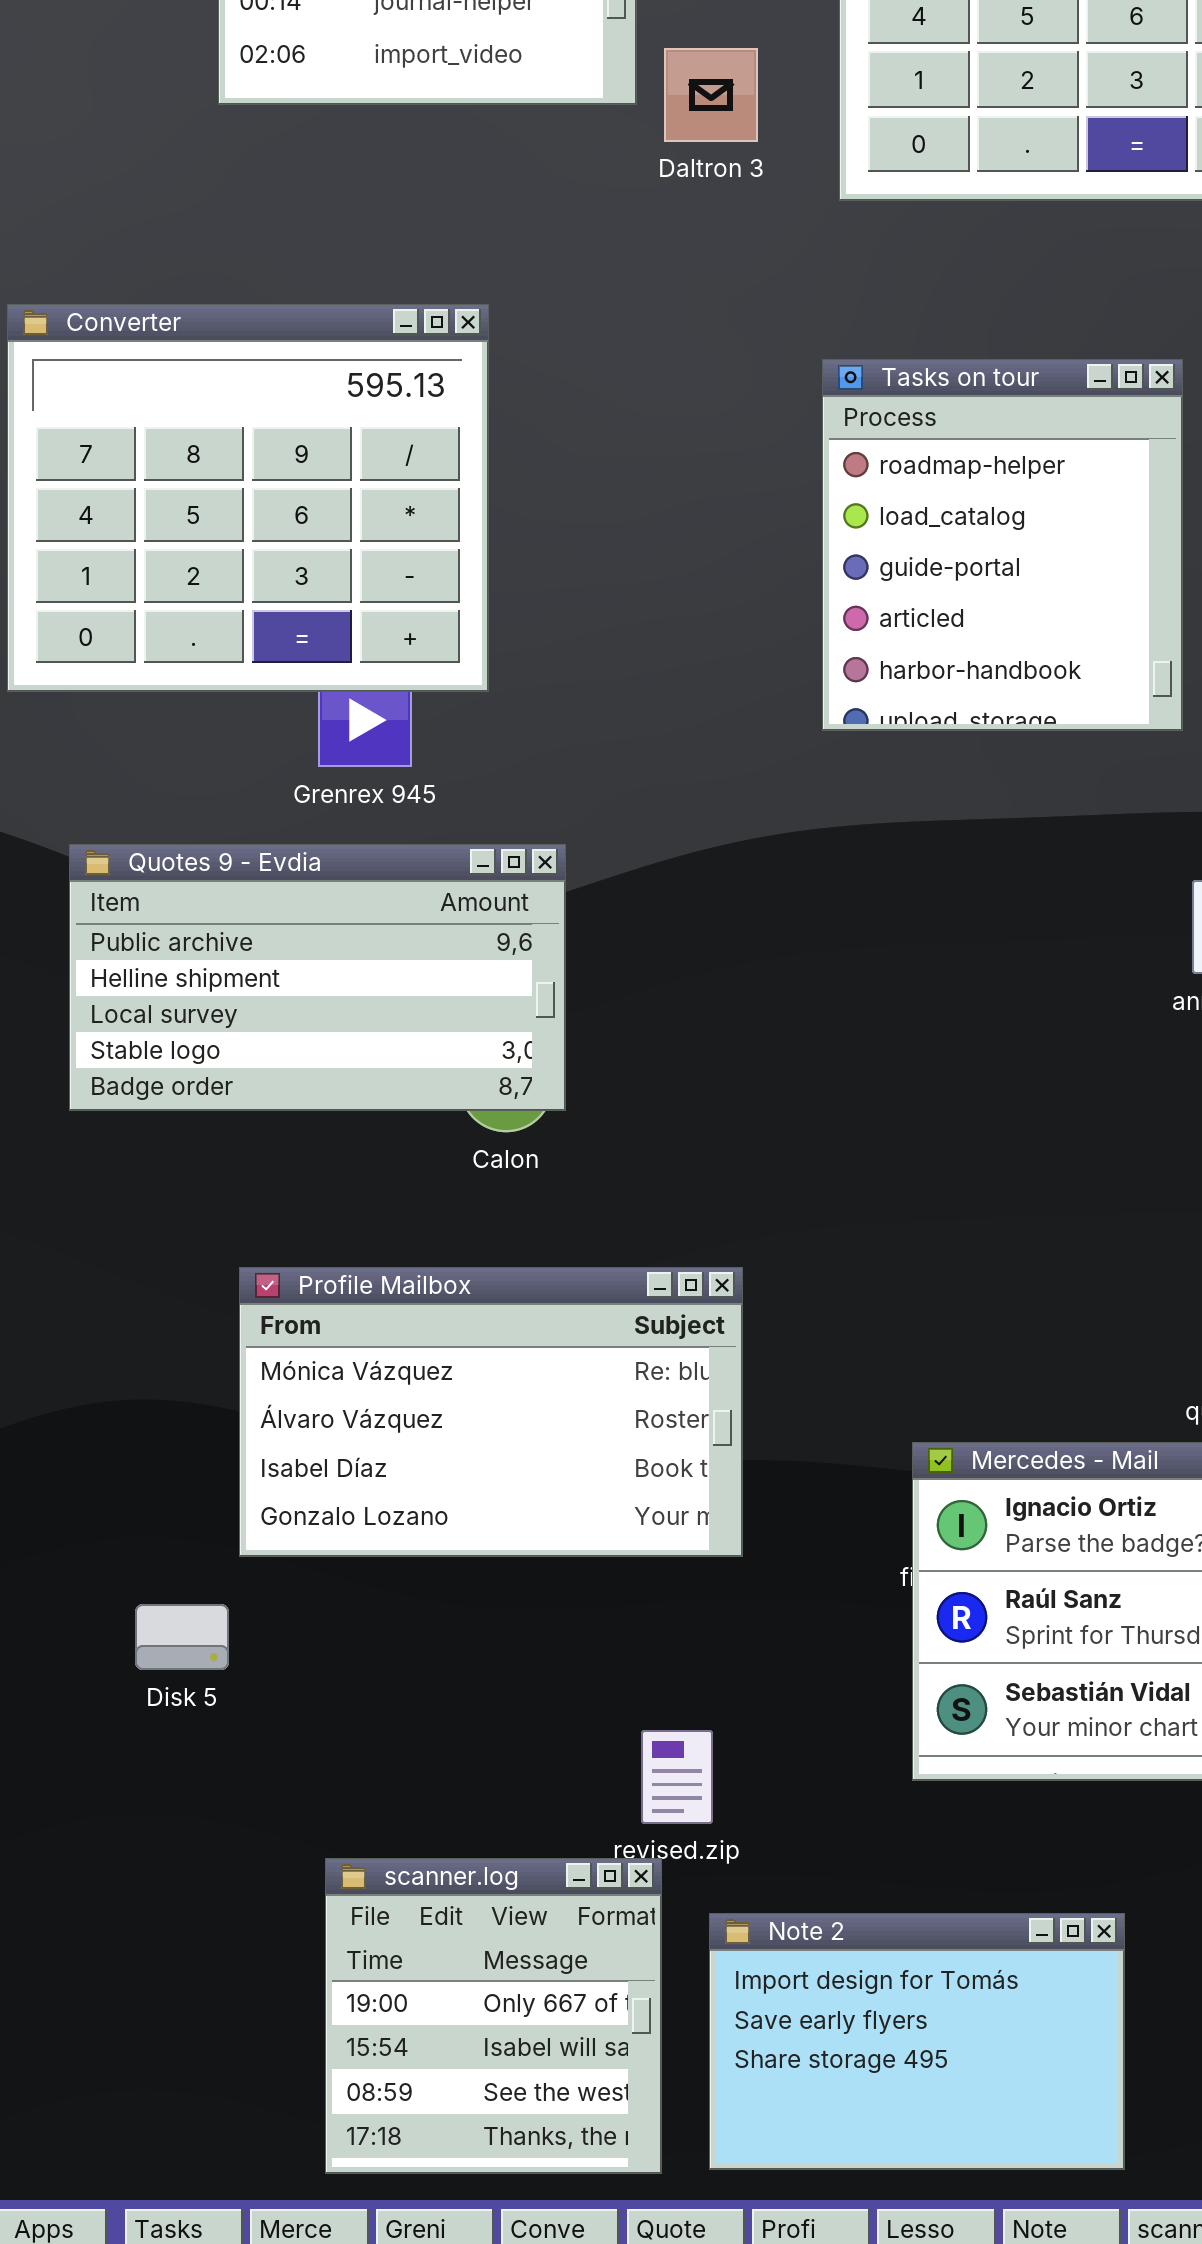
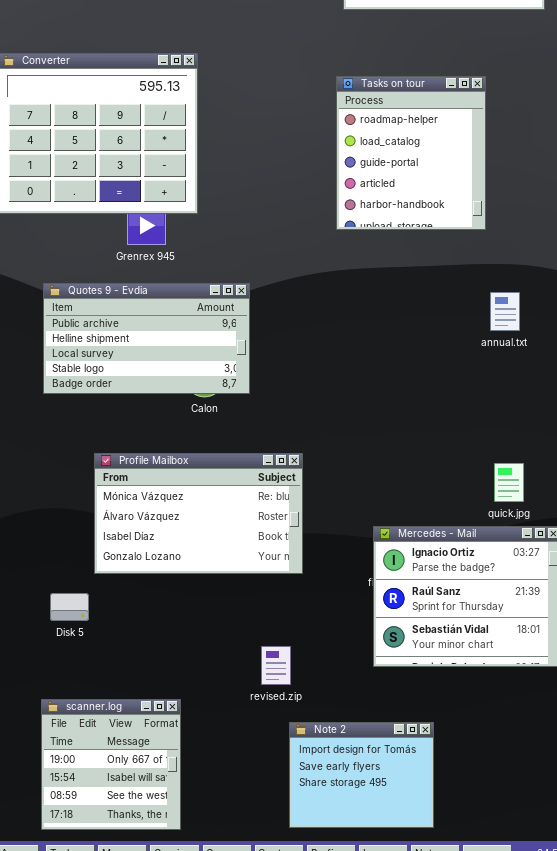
Quotes 9 - Evdia: [69,844,566,1111] -> [43,283,250,394], moved
scanner.log: [325,1858,662,2174] -> [41,699,181,830], moved
Note 2: [709,1913,1125,2170] -> [289,722,434,828], resized

